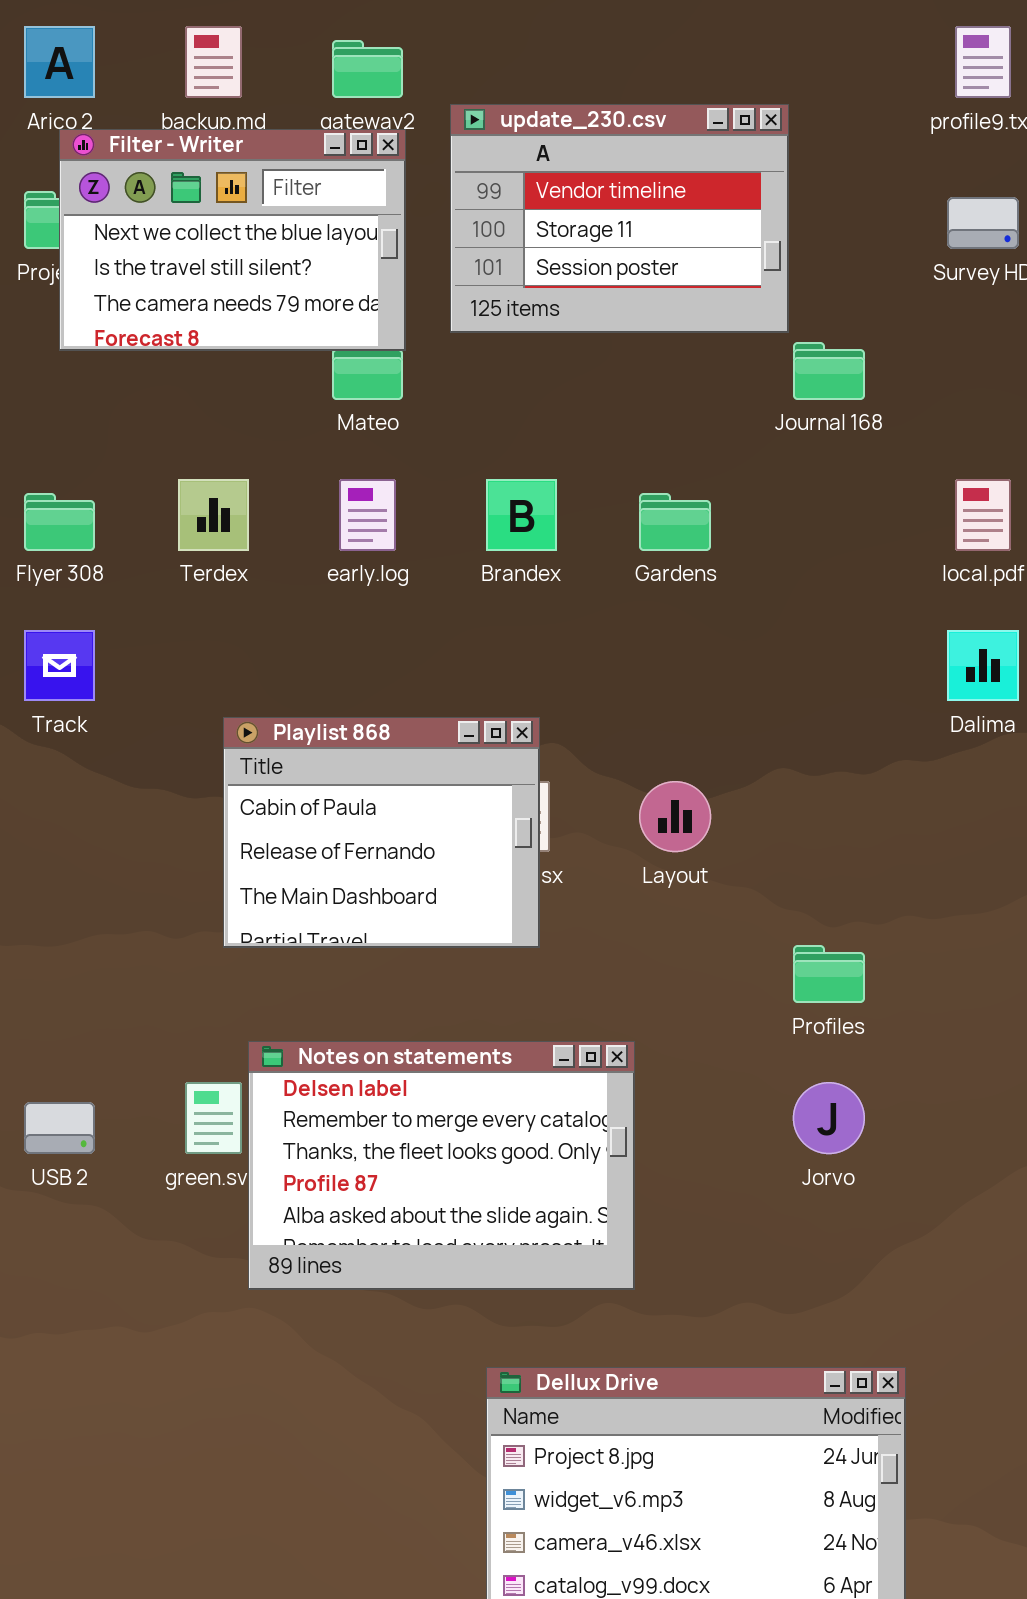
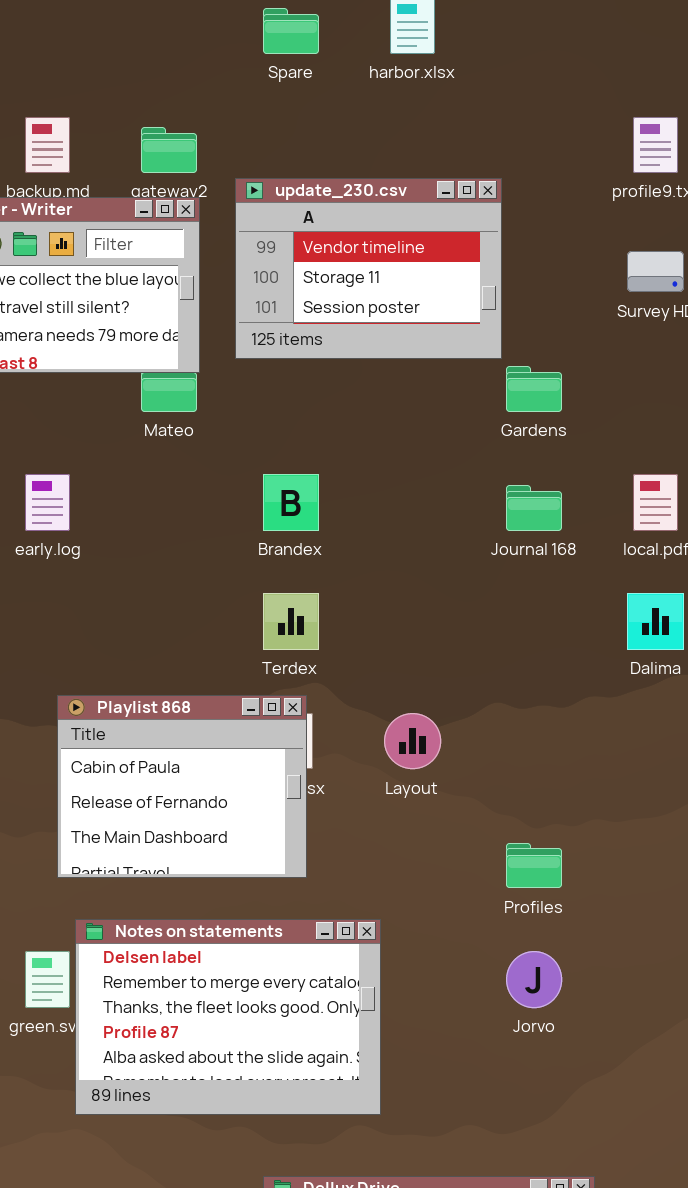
Journal 168: [793,342,865,400] -> [506,485,562,531], moved
Terdex: [178,479,249,551] -> [263,593,319,650], moved
early.log: [339,479,396,551] -> [25,474,70,531], moved
Gardens: [639,493,711,551] -> [506,366,562,412], moved
Playlist 868: [223,717,540,948] -> [57,695,307,878], moved

